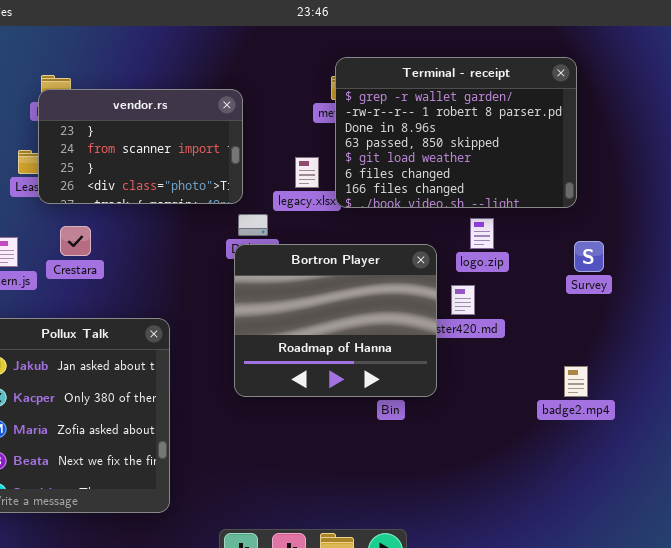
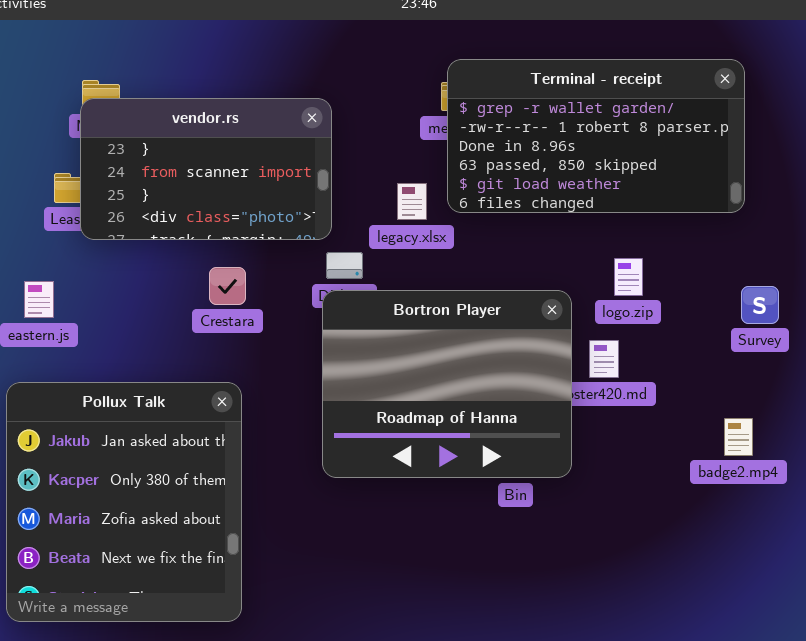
Terminal - receipt: [335,57,577,208] -> [447,59,745,213], resized
Crestara: [60,226,91,256] -> [209,267,246,305], moved
badge2.mp4: [564,366,588,397] -> [724,418,753,456], moved

